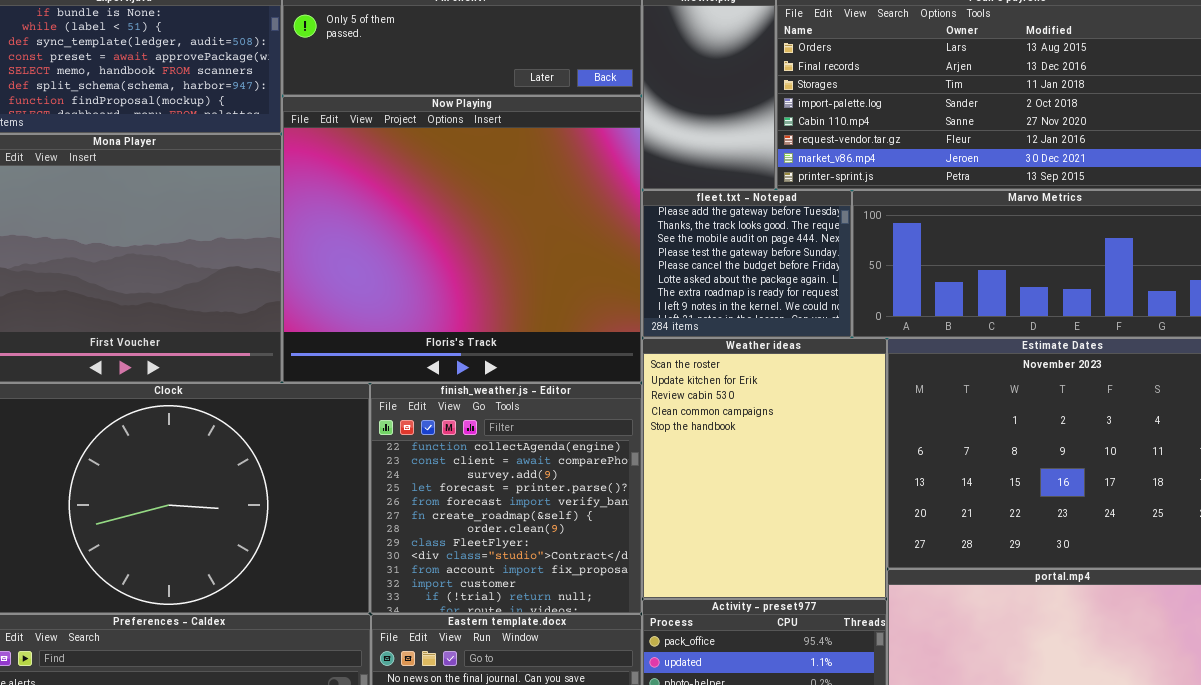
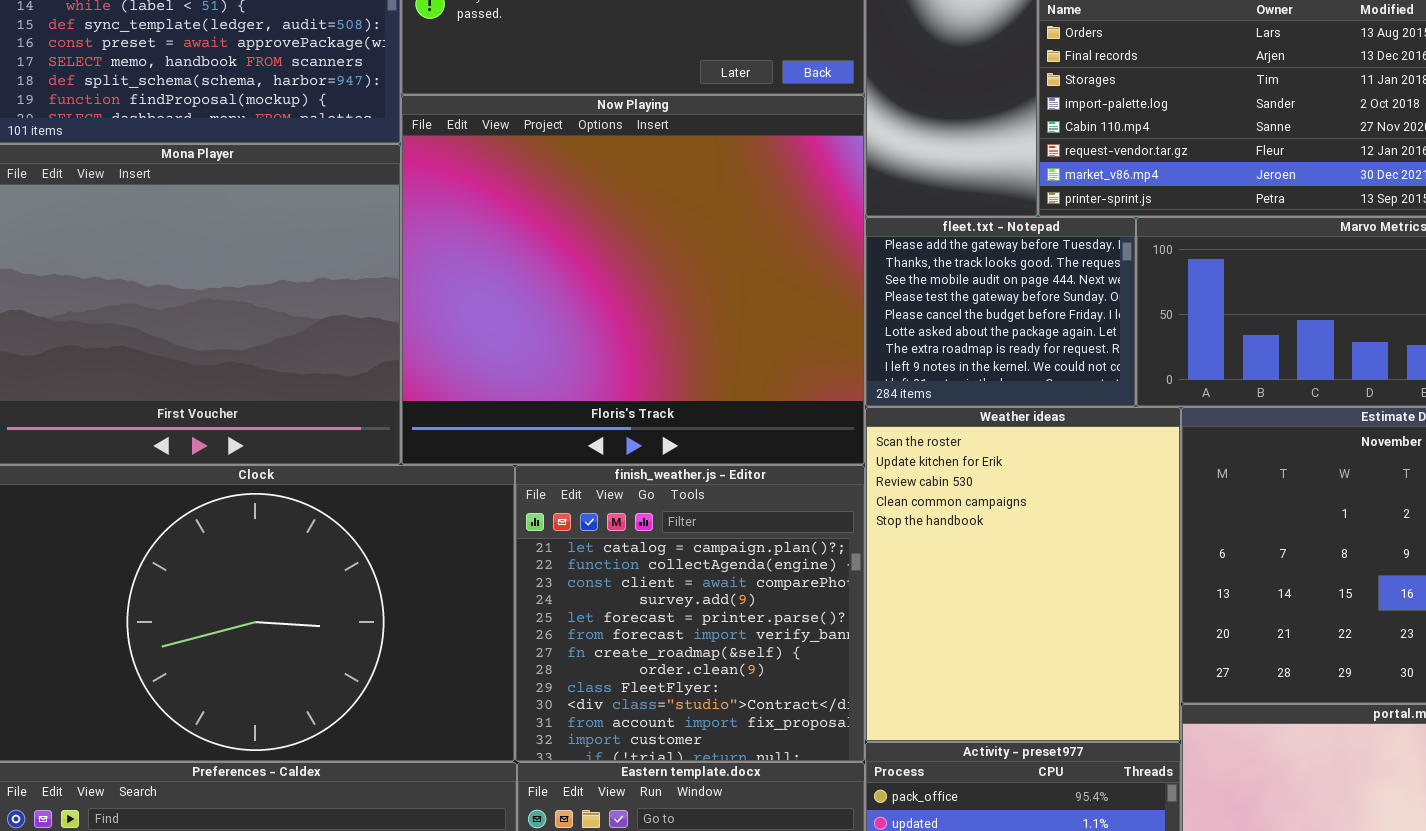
finish_weather.js - Editor: [370,383,642,614] -> [515,465,865,762], scrolled up 1 row

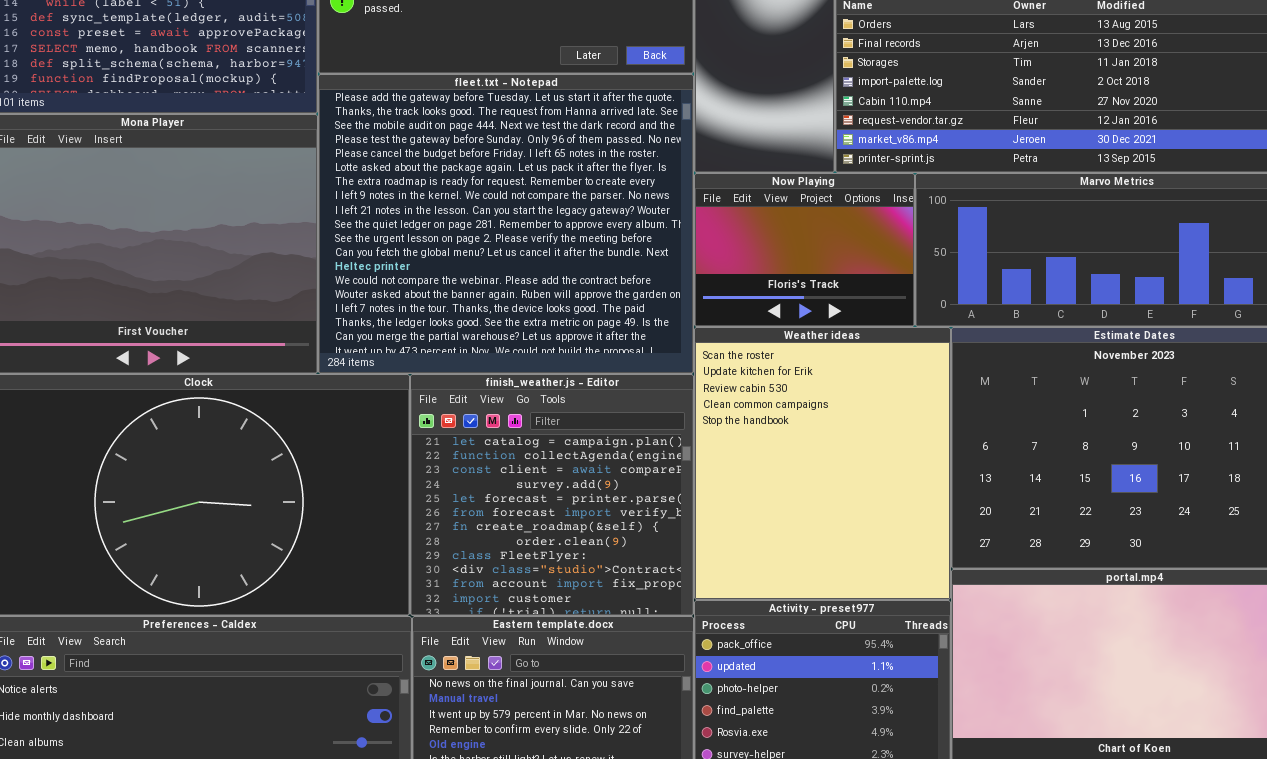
Now Playing: [401,95,865,465] -> [694,173,915,327], moved, resized
fleet.txt - Notepad: [865,217,1136,407] -> [318,74,694,374], moved, resized

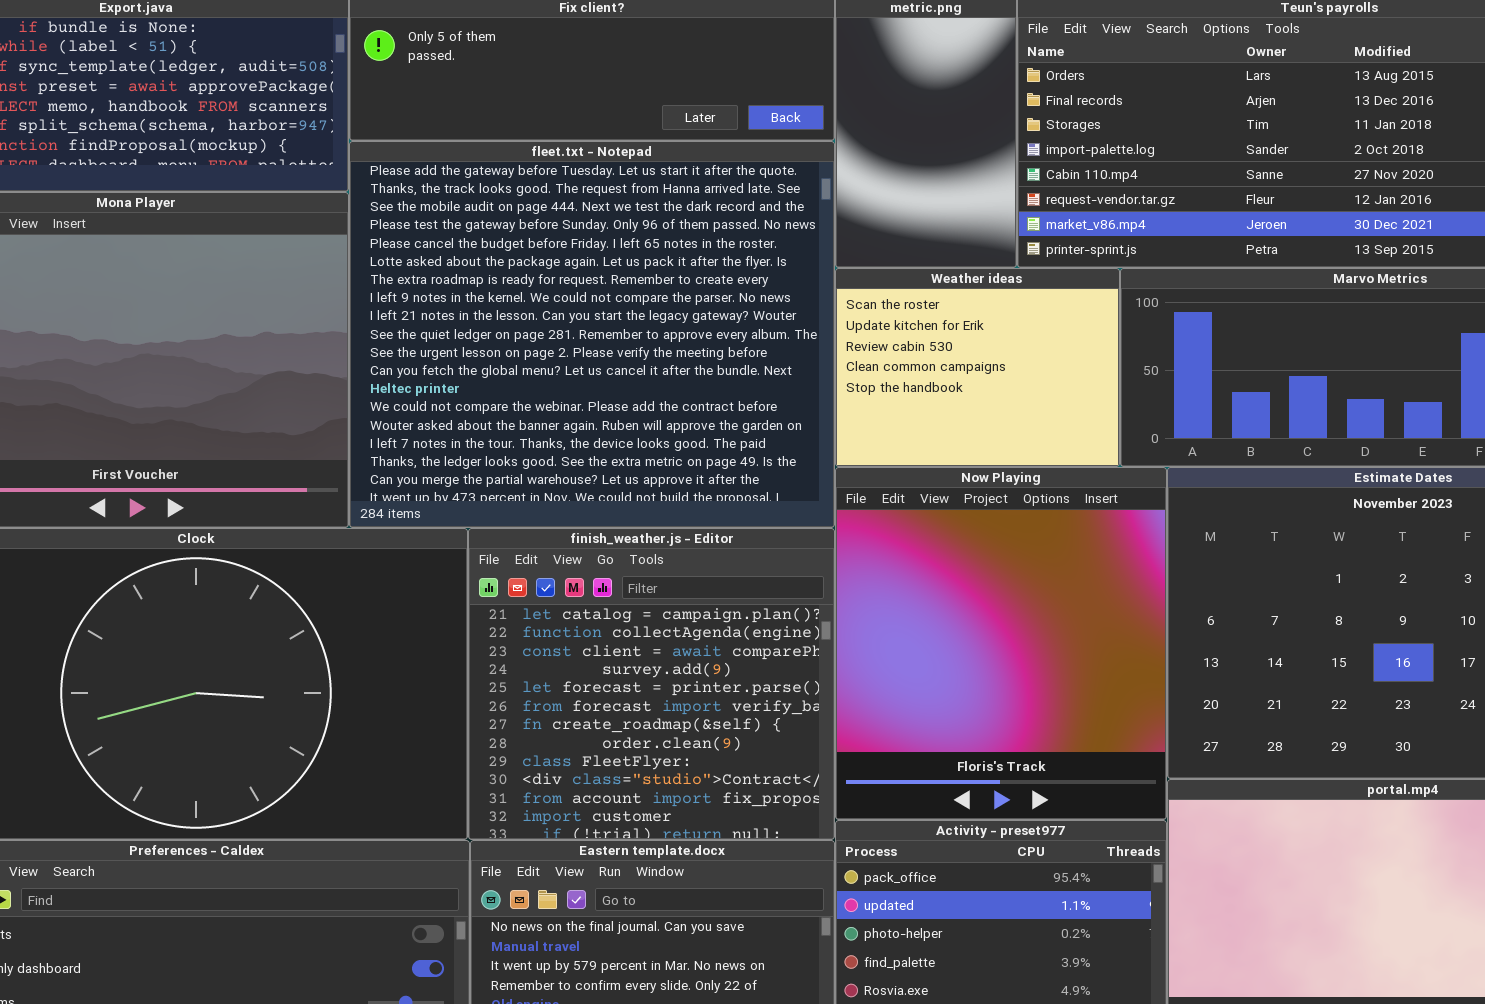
Now Playing: [694,173,915,327] -> [835,467,1167,820], moved, resized
Weather ideas: [694,327,951,600] -> [835,268,1120,467], moved, resized

